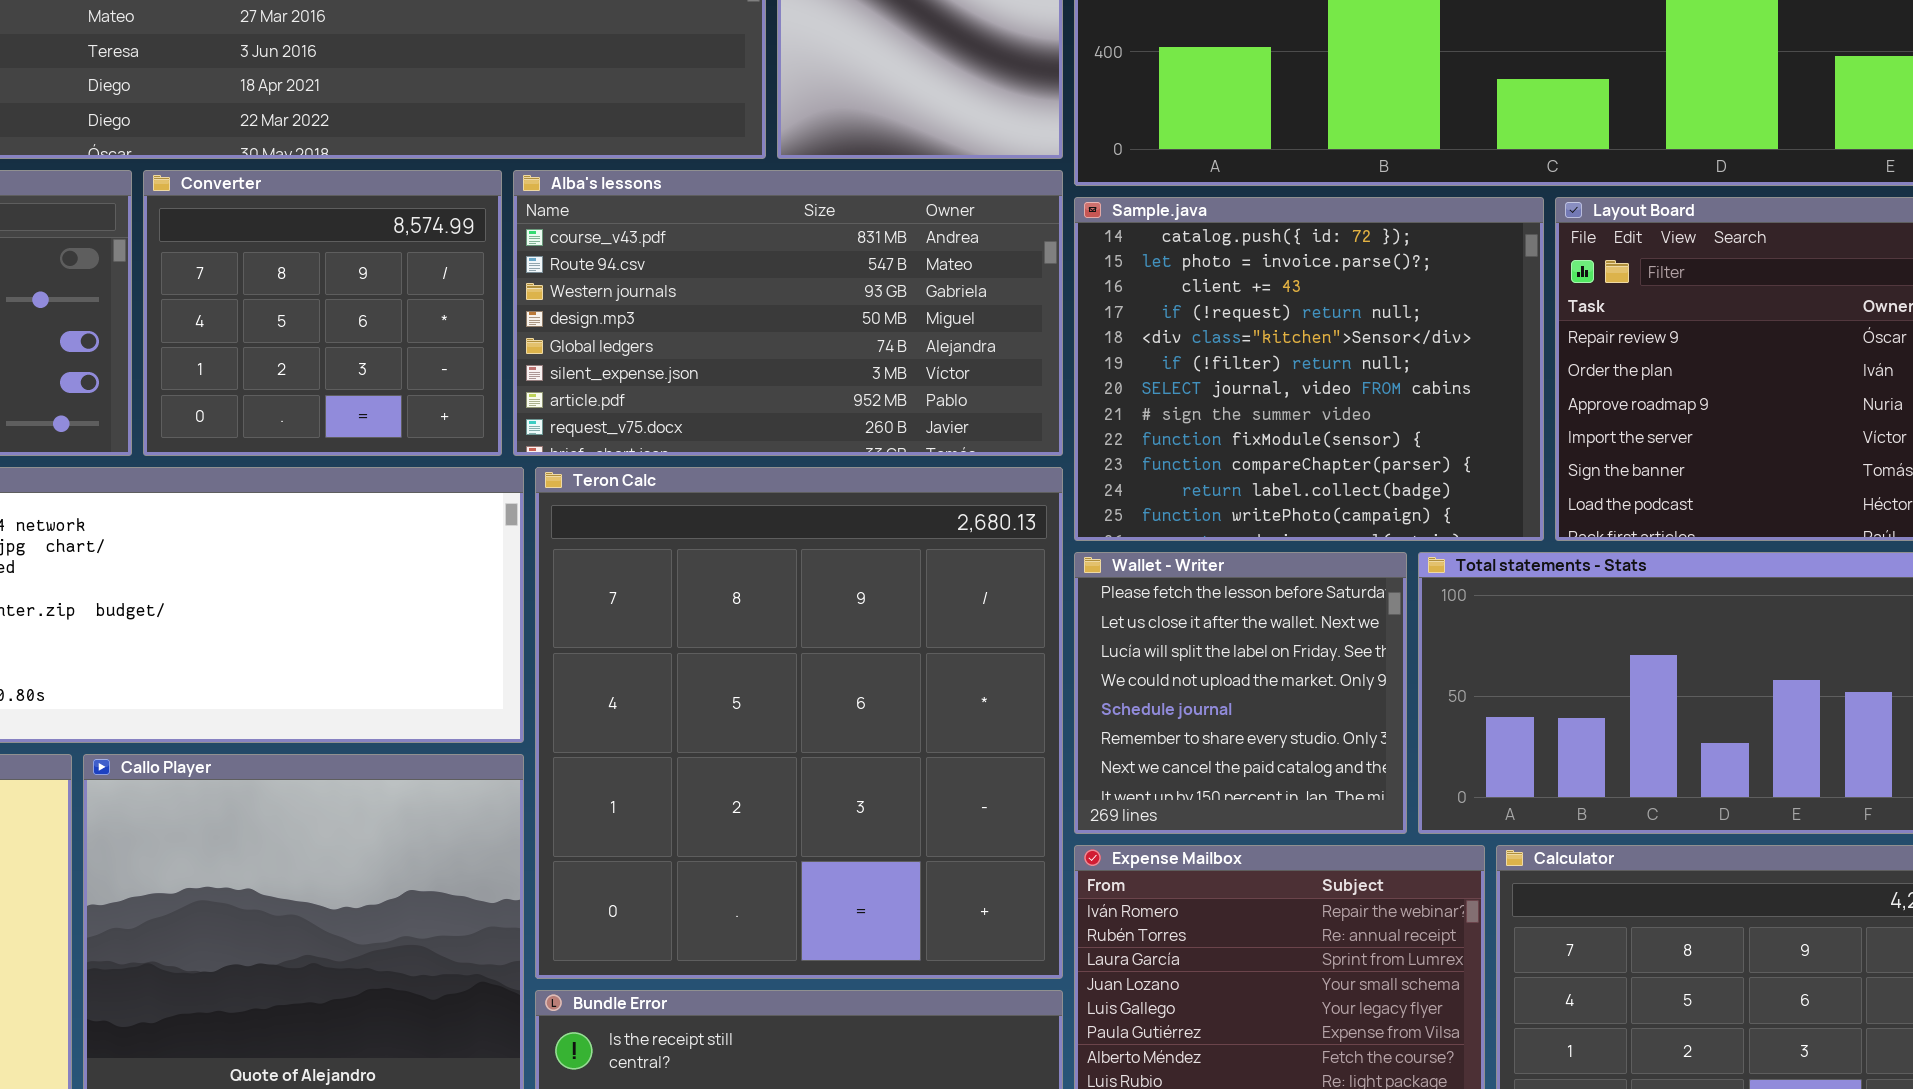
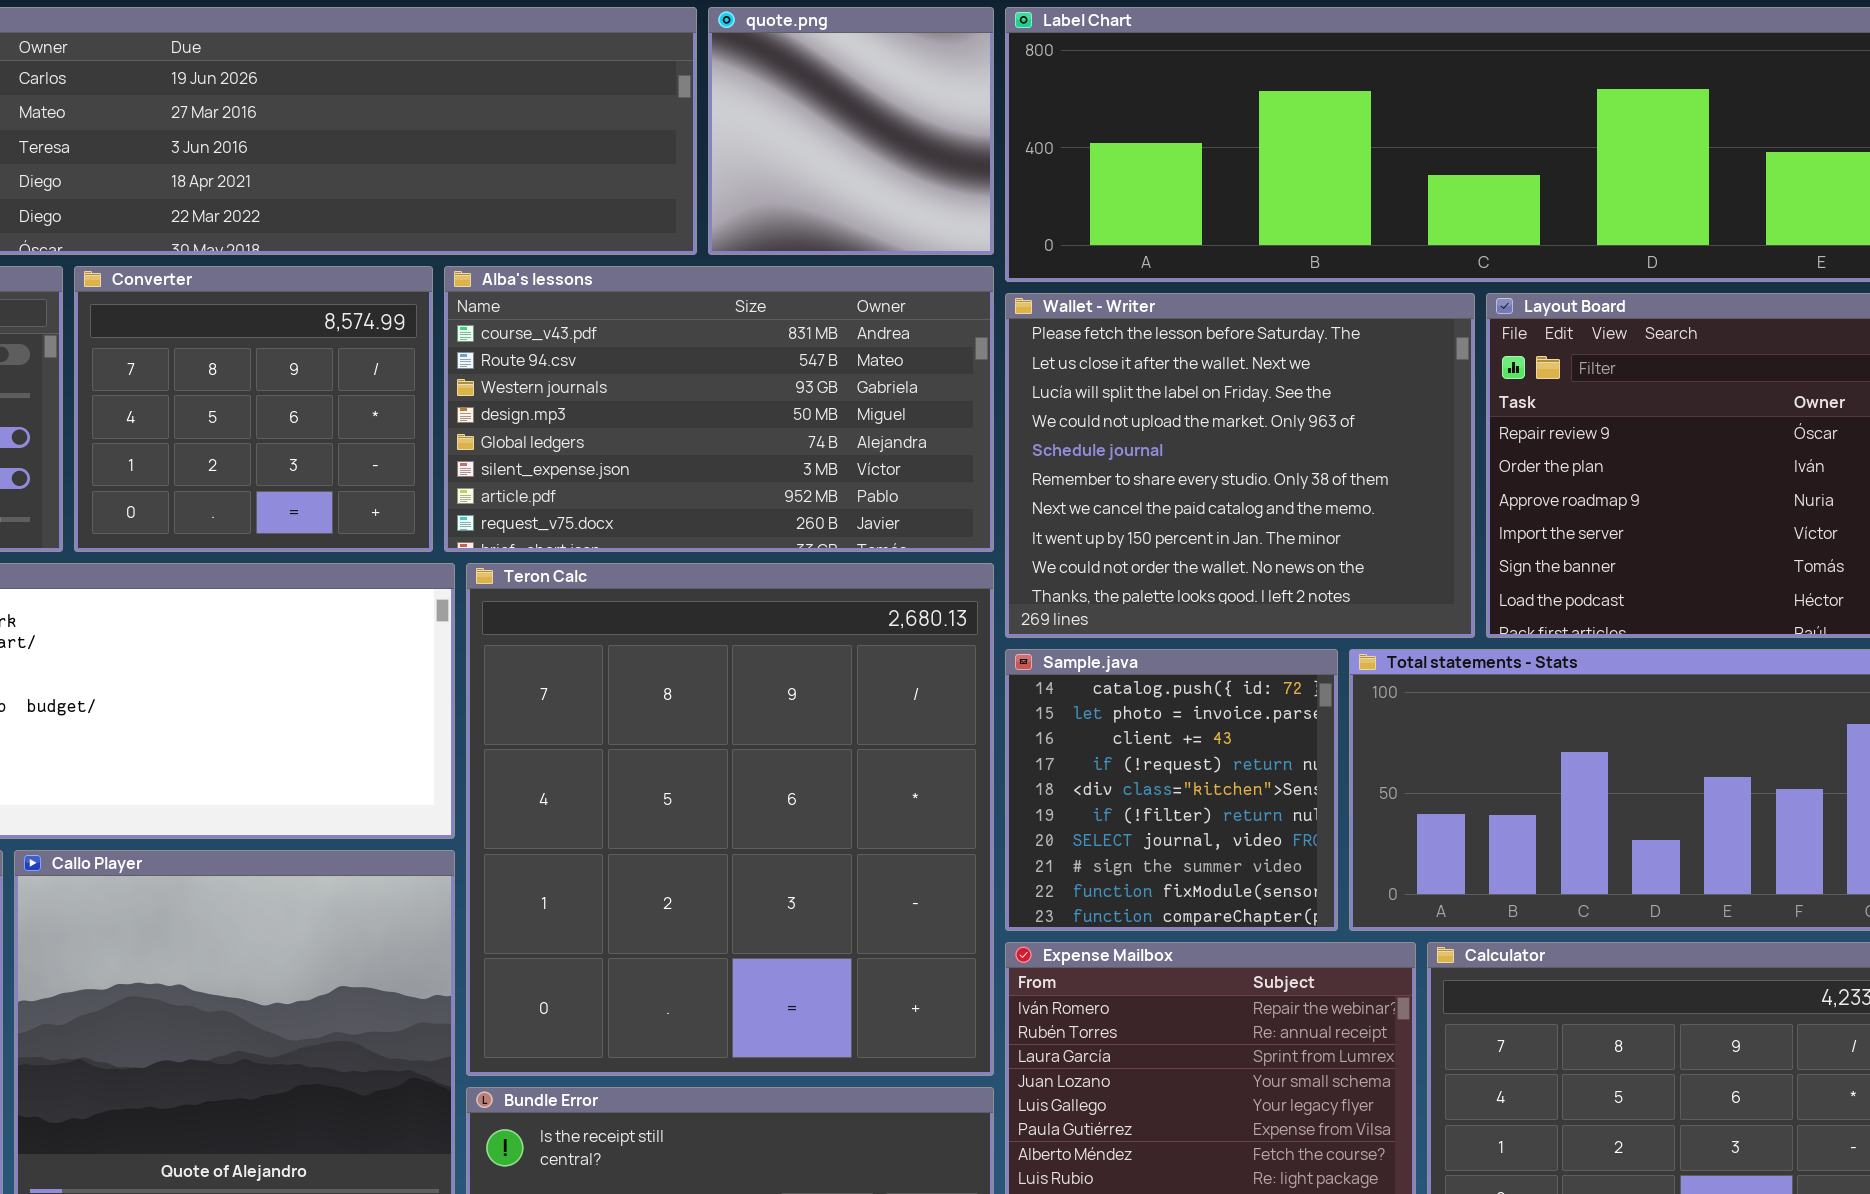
Sample.java: [1074,197,1544,541] -> [1005,649,1338,931], moved, resized
Wallet - Writer: [1074,552,1407,834] -> [1005,293,1475,638], moved, resized

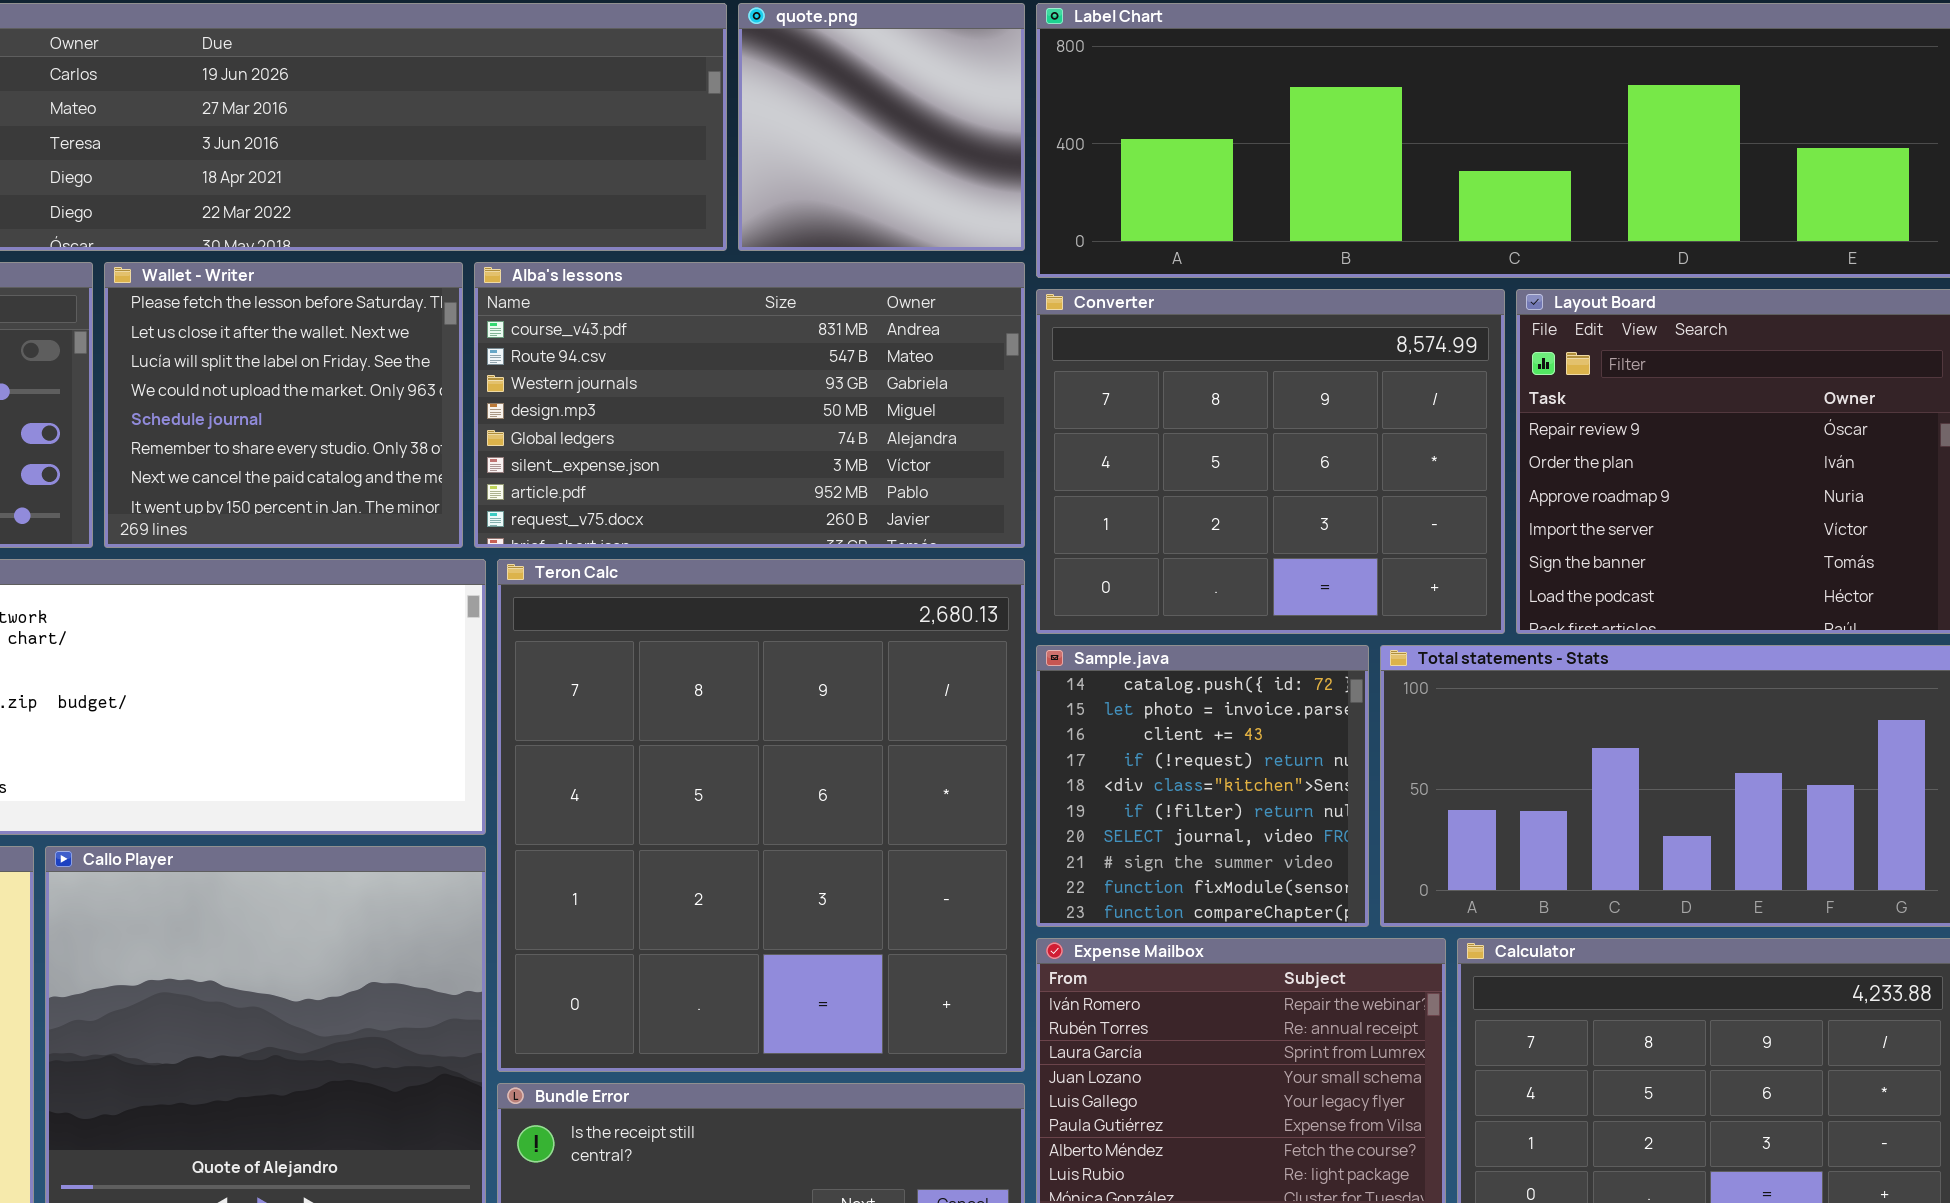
Converter: [74,266,433,552] -> [1036,289,1505,634], moved, resized
Wallet - Writer: [1005,293,1475,638] -> [104,262,463,548], moved, resized

